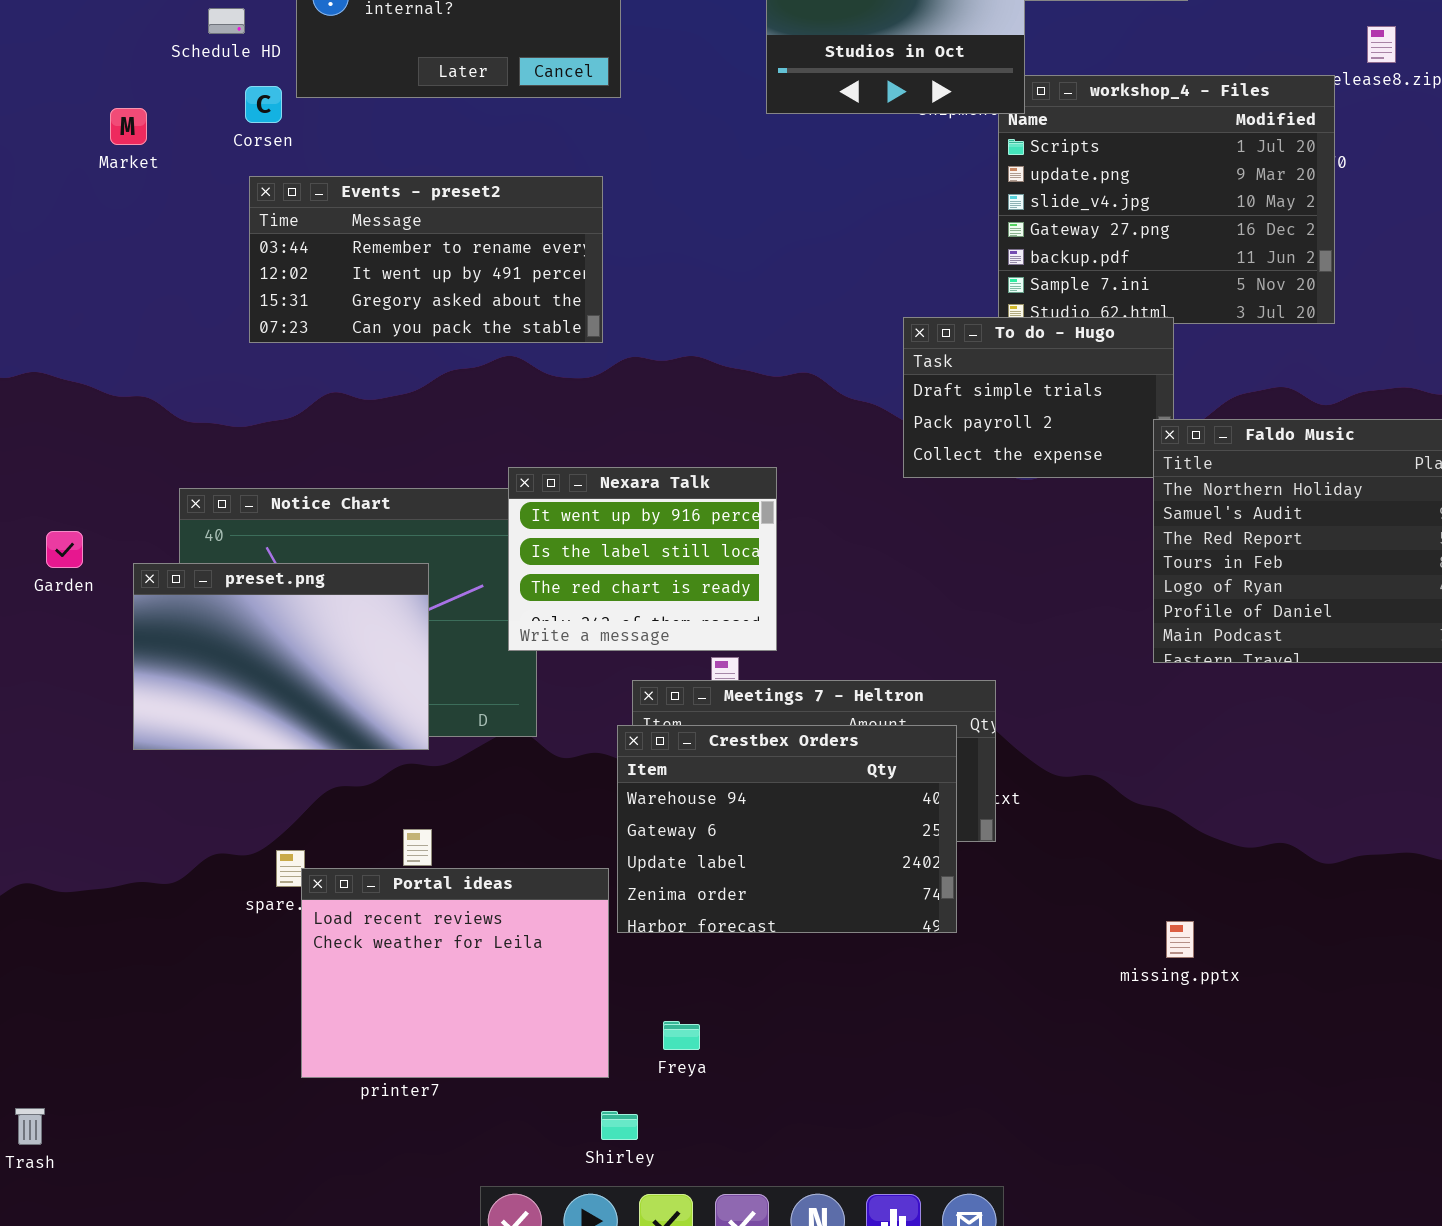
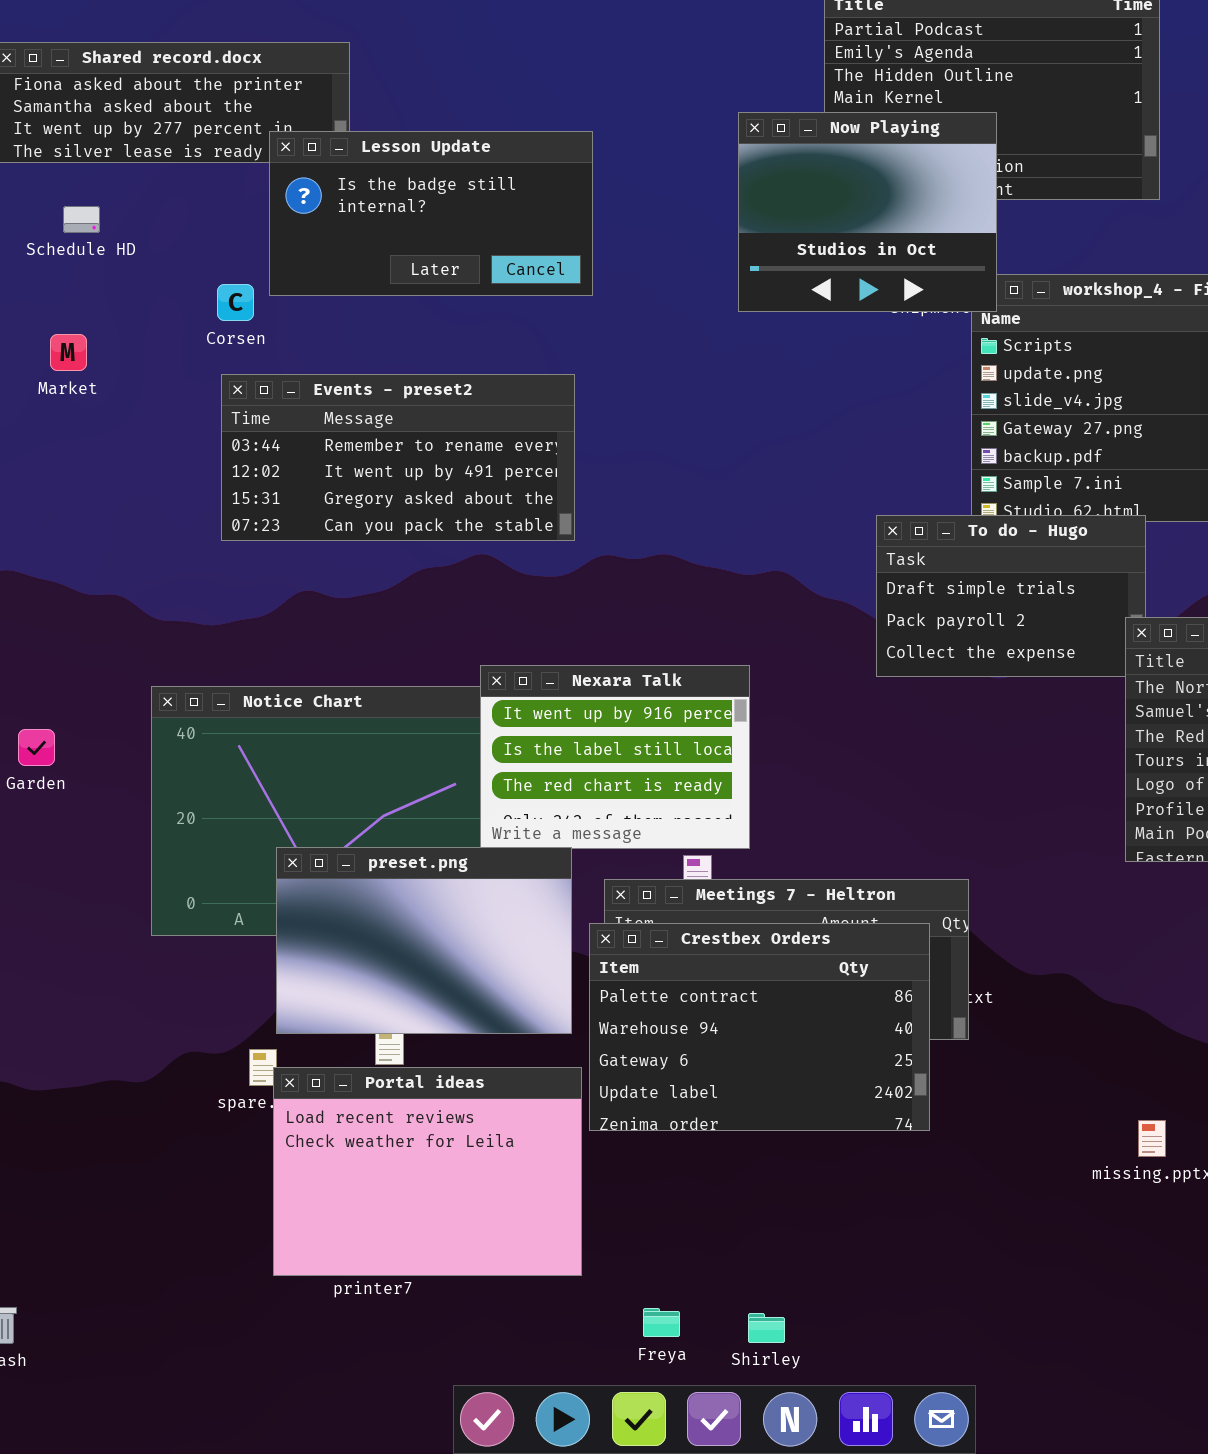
Schedule HD: [208,8,245,34] -> [63,206,100,233], moved
Market: [110,108,147,145] -> [50,334,87,371], moved
preset.png: [133,563,429,750] -> [276,847,572,1034], moved
Crestbex Orders: [617,725,957,933] -> [589,923,930,1131], scrolled up 1 row
Freya: [663,1021,700,1050] -> [643,1308,680,1337], moved
Shirley: [601,1111,638,1140] -> [748,1313,785,1343], moved

